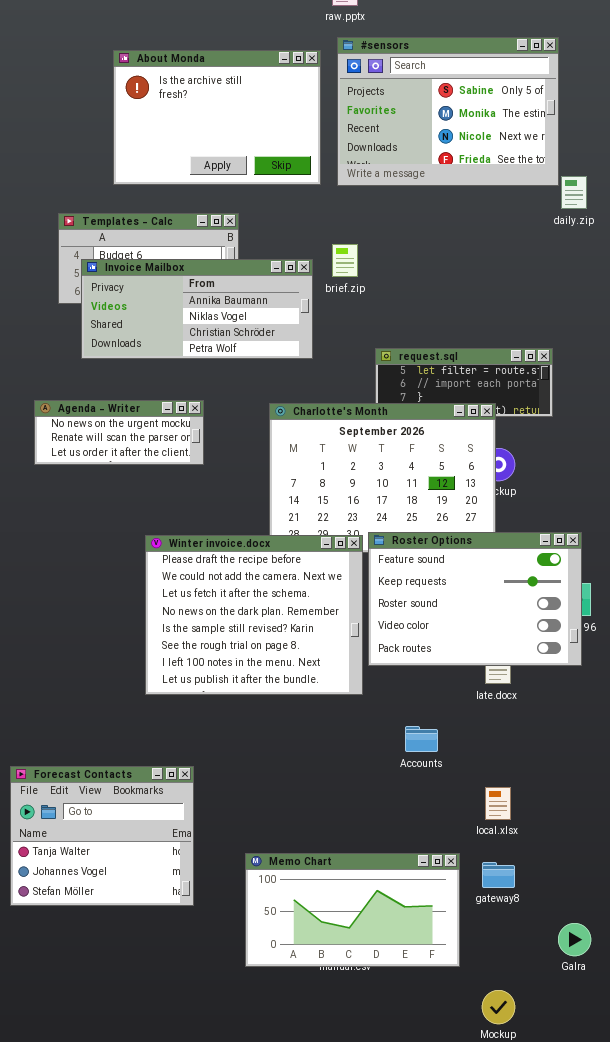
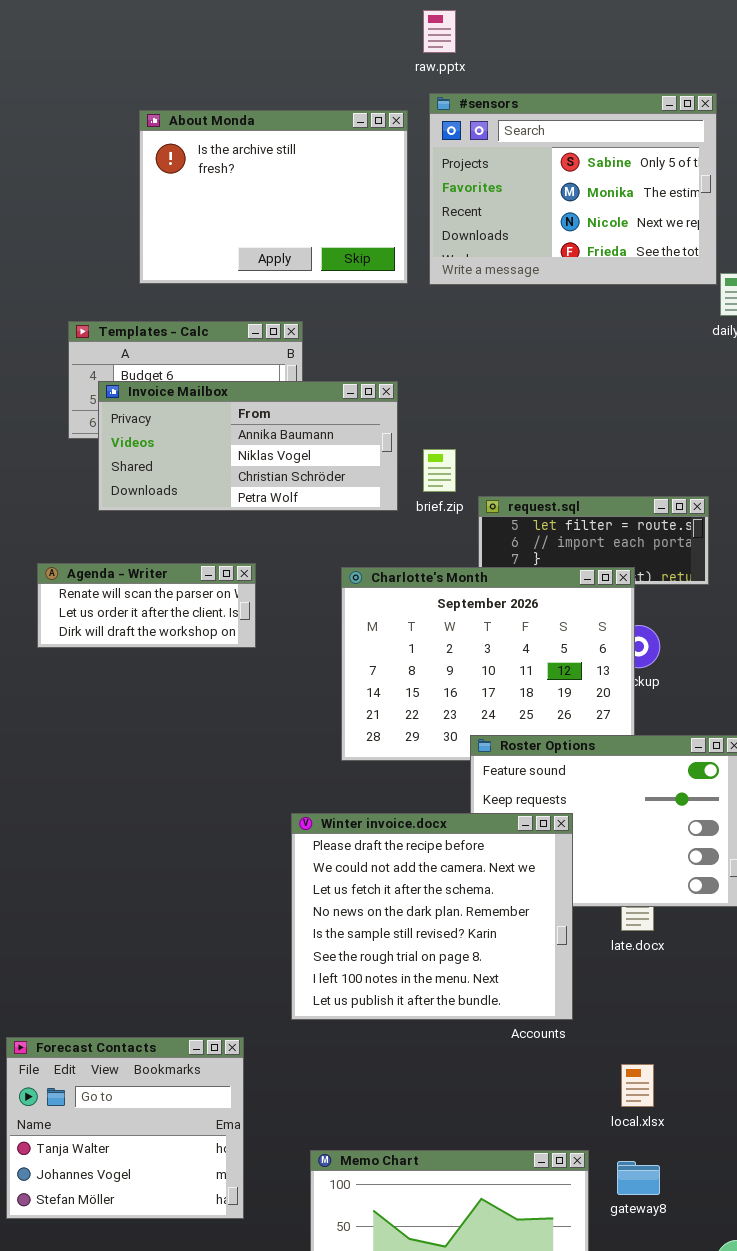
brief.zip: [332,244,358,277] -> [423,449,456,492], moved
Agenda - Writer: [34,400,204,465] -> [37,563,256,648], scrolled down 1 row
Winter invoice.docx: [145,535,363,695] -> [291,813,573,1020], moved

